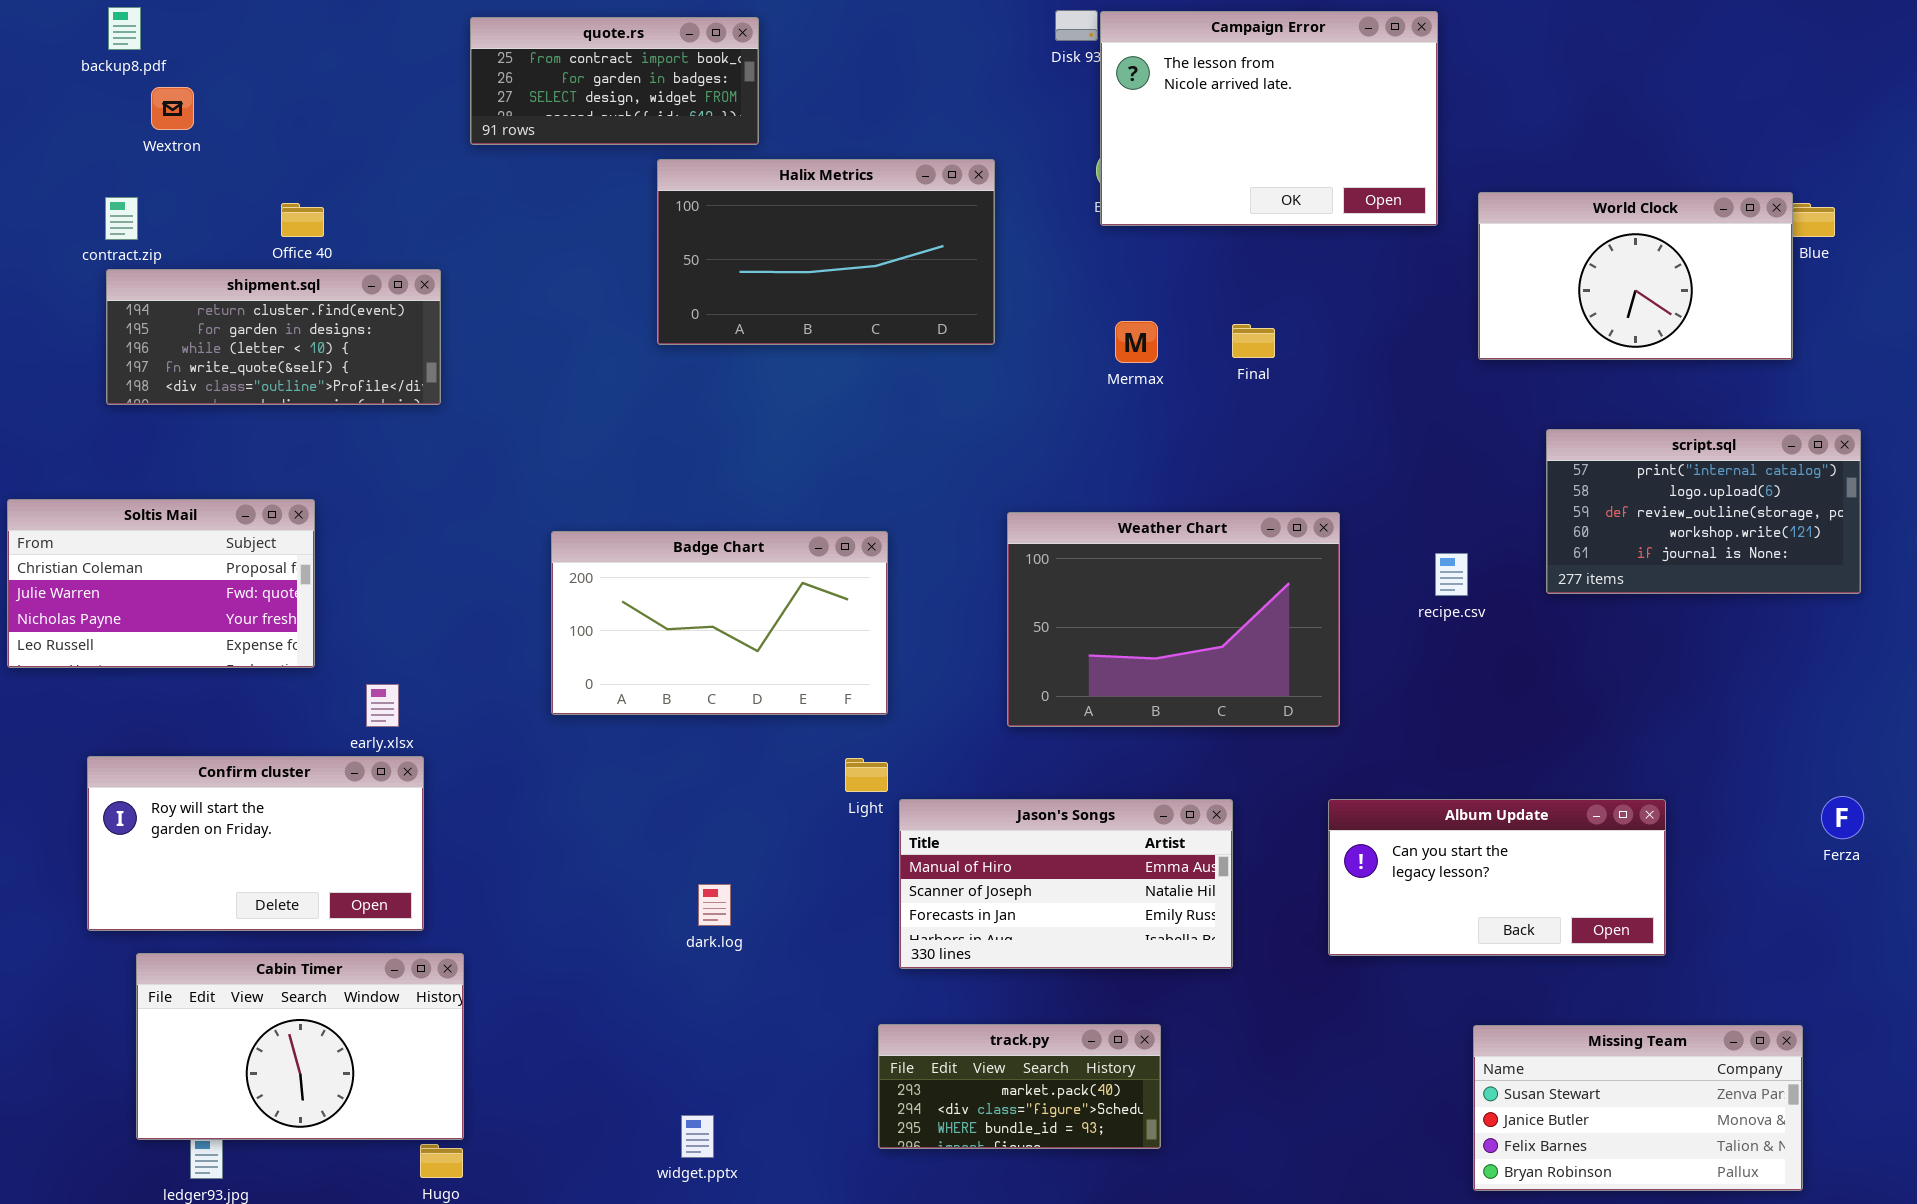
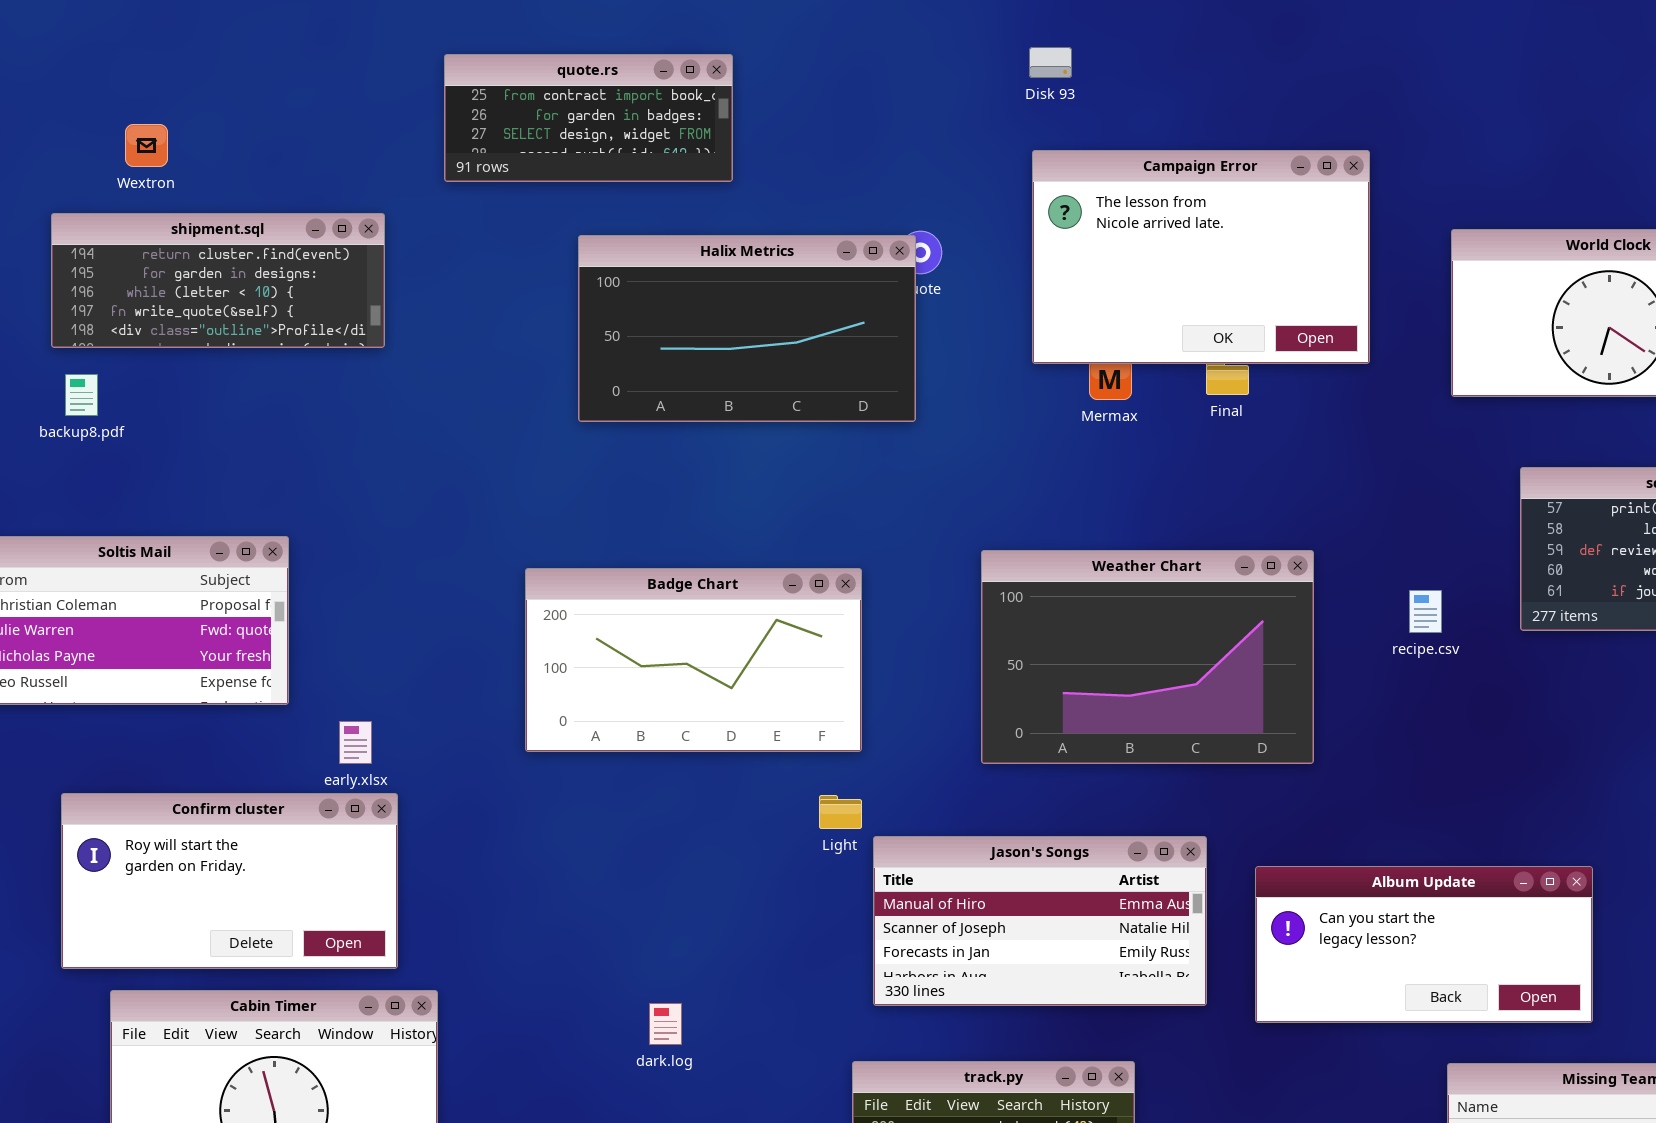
backup8.pdf: [108,7,141,50] -> [65,374,98,416], moved
Campaign Error: [1100,11,1438,226] -> [1032,150,1370,364], moved
Halix Metrics: [657,159,995,345] -> [578,235,916,422], moved
shipment.sql: [106,269,441,405] -> [51,213,385,348], moved
Album Update: [1328,799,1666,956] -> [1255,866,1593,1023], moved
dark.log: [698,884,731,926] -> [649,1003,682,1045], moved

